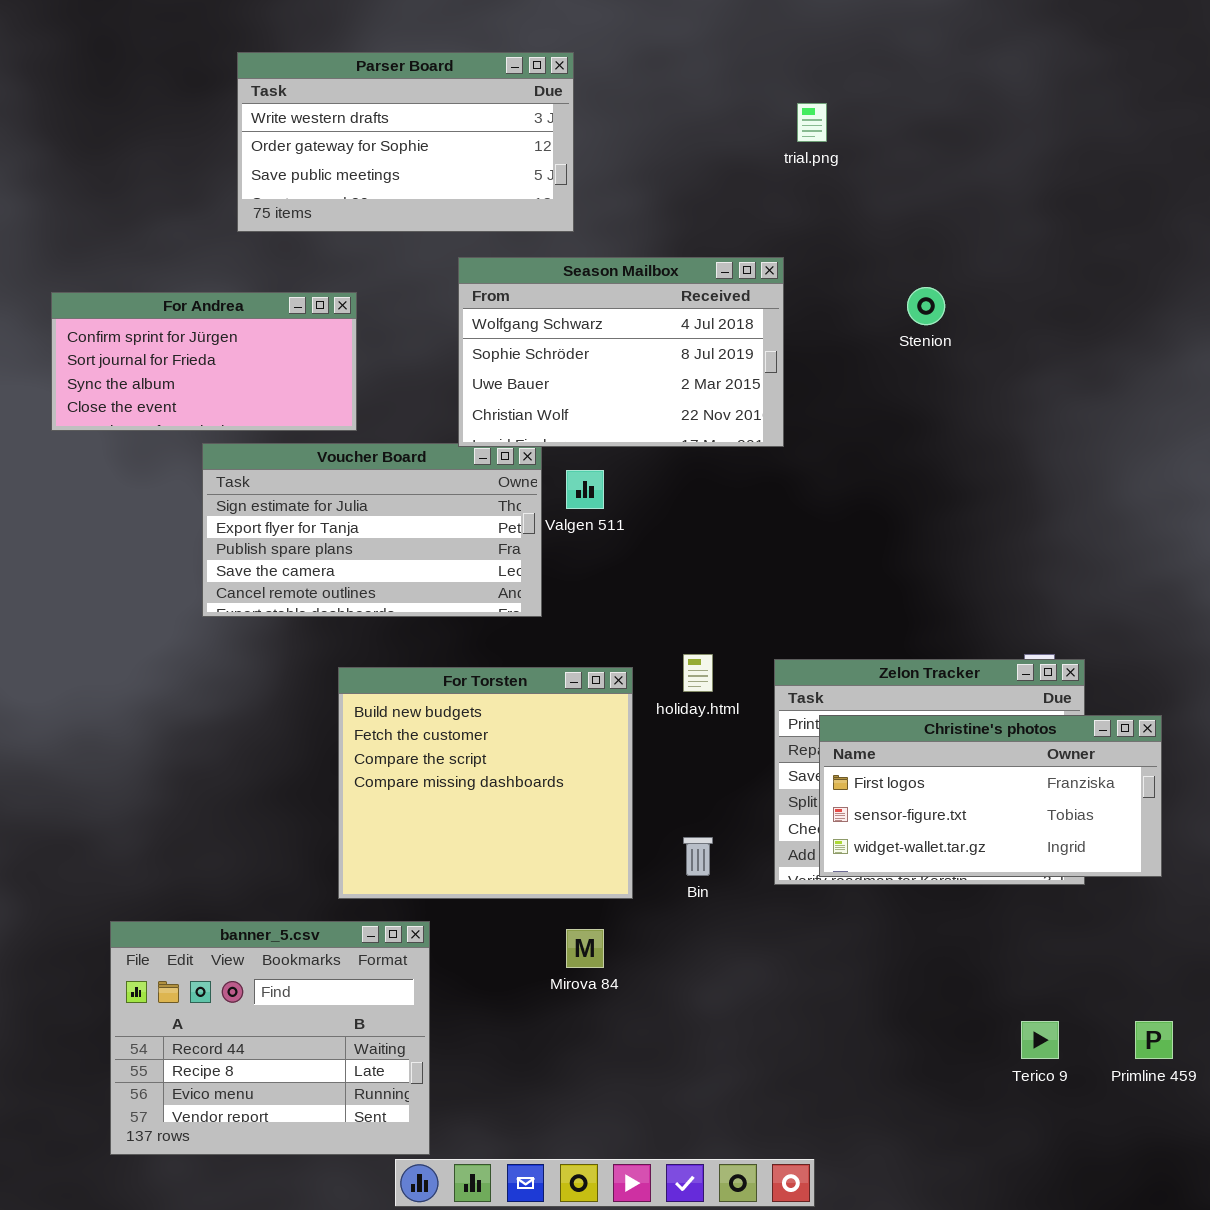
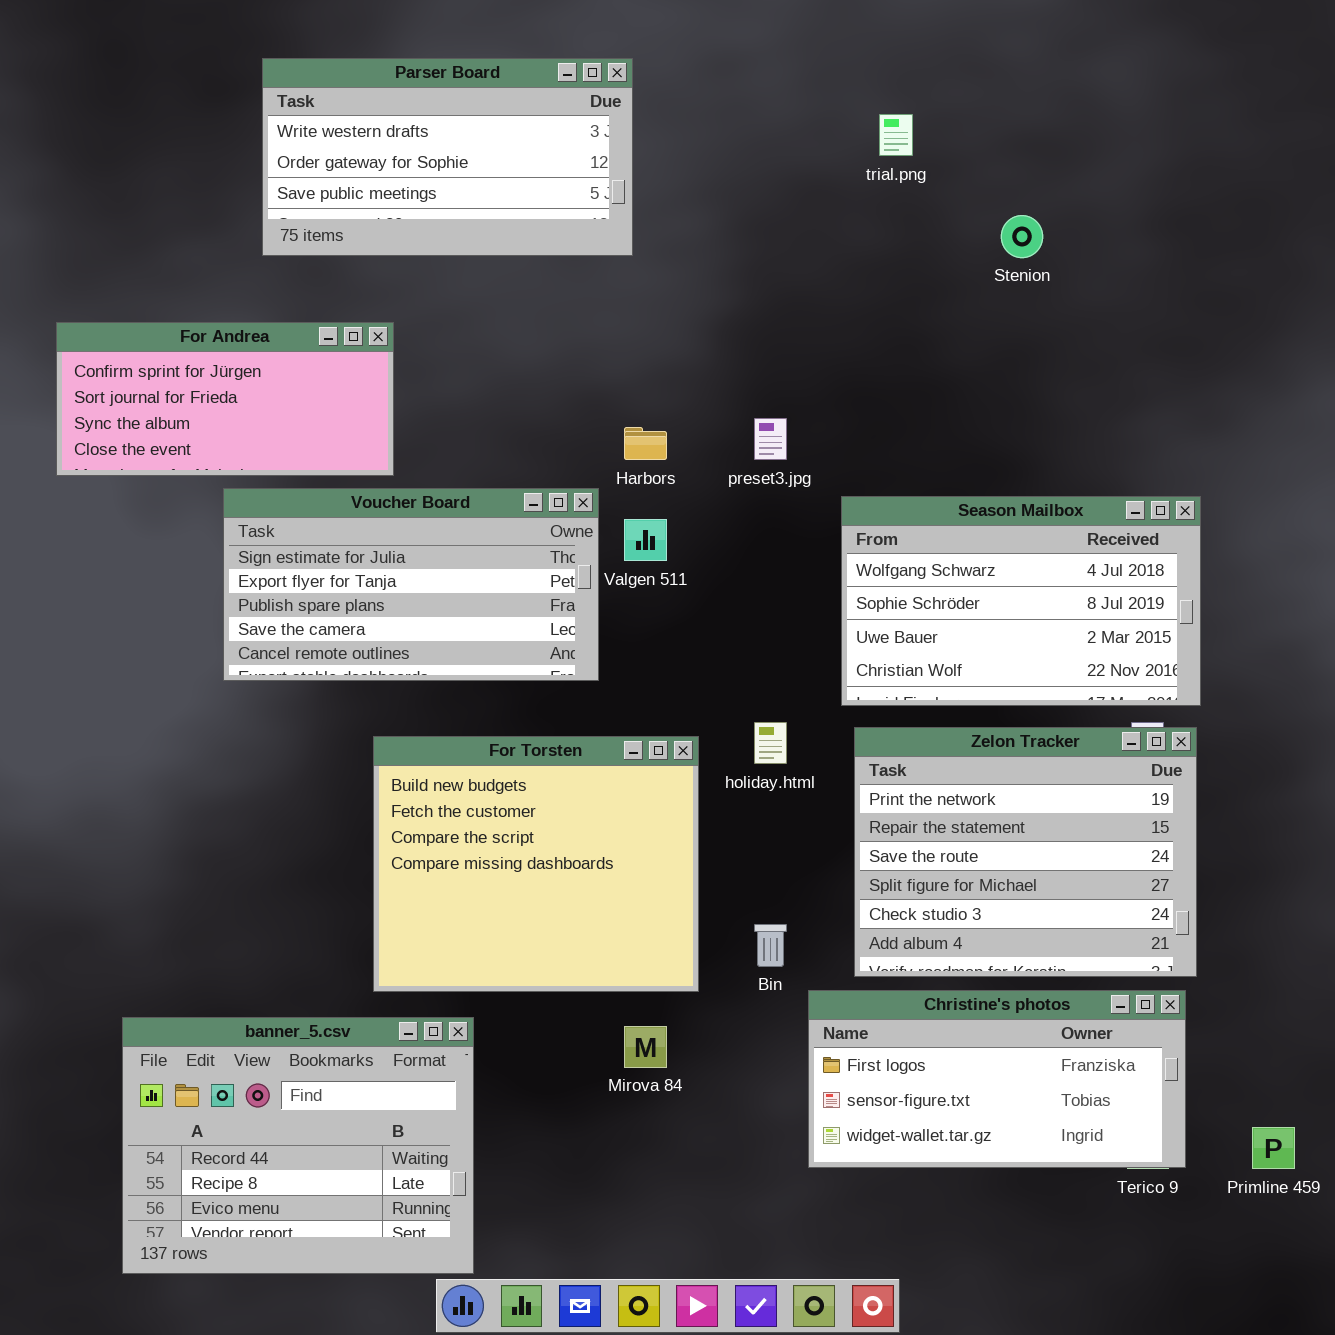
Season Mailbox: [458,257,784,447] -> [841,496,1201,706], moved
Stenion: [907,287,945,325] -> [1001,215,1043,258], moved
Christine's photos: [819,715,1162,877] -> [808,990,1186,1168], moved

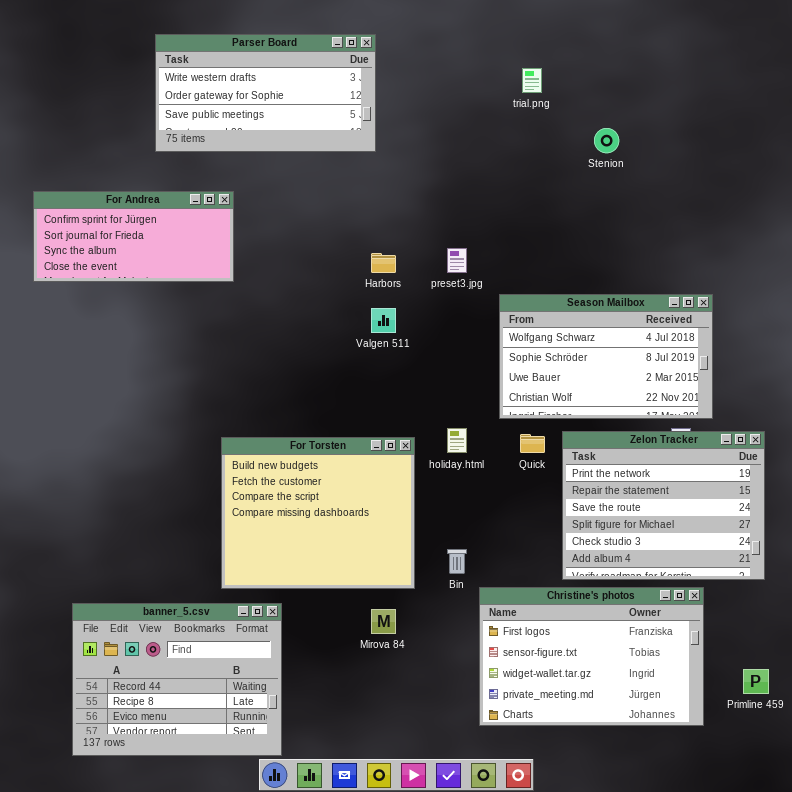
Voucher Board: [223,488,599,681] -> none, closed
Zelon Tracker: [854,727,1197,977] -> [562,431,765,580], moved
Christine's photos: [808,990,1186,1168] -> [479,587,704,726], resized

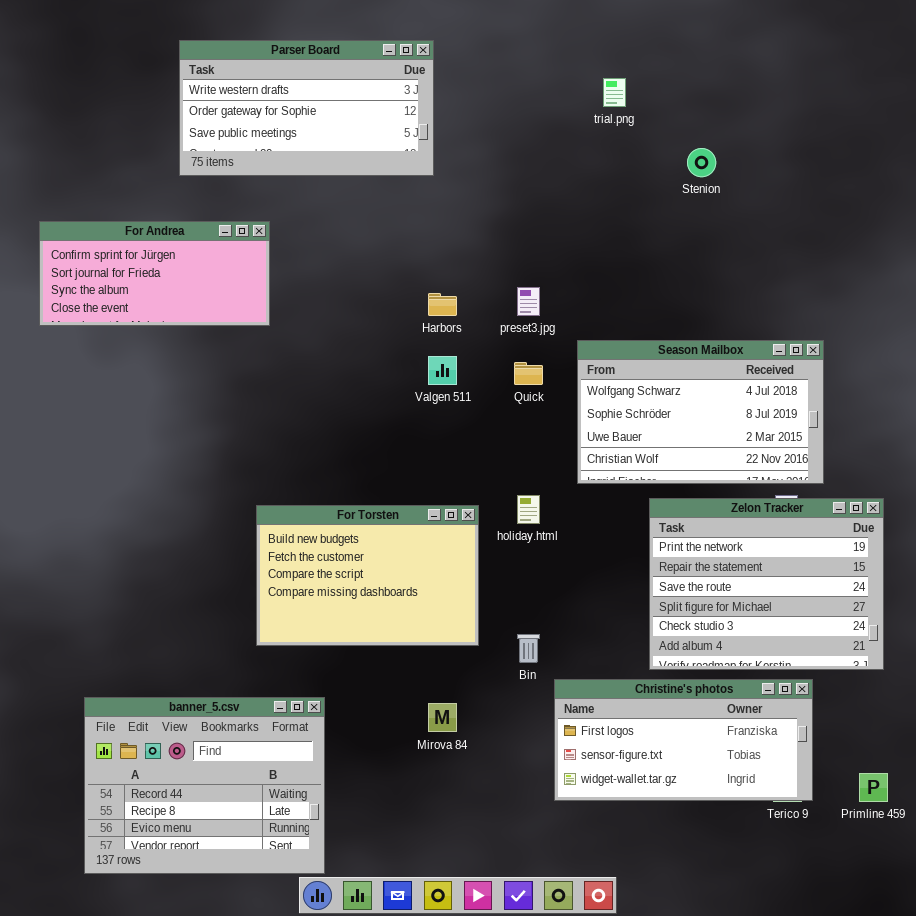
Quick: [520,434,545,453] -> [514,362,543,385], moved
For Torsten: [221,437,415,589] -> [256,505,479,646], resized
Christine's photos: [479,587,704,726] -> [554,679,813,801], resized

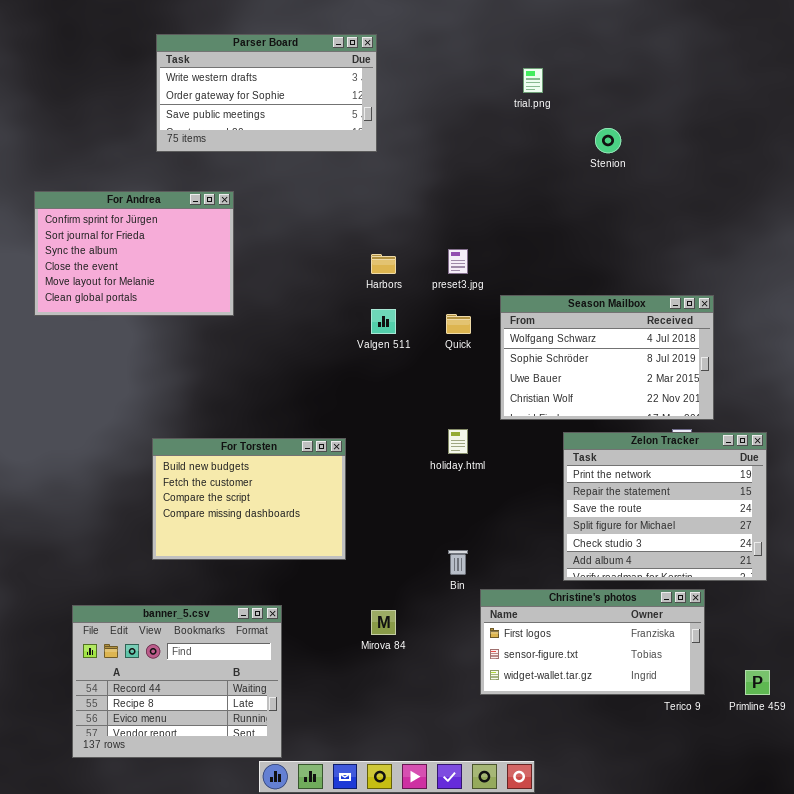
For Andrea: [39,221,270,326] -> [34,191,234,316], resized
For Torsten: [256,505,479,646] -> [152,438,346,560], moved

